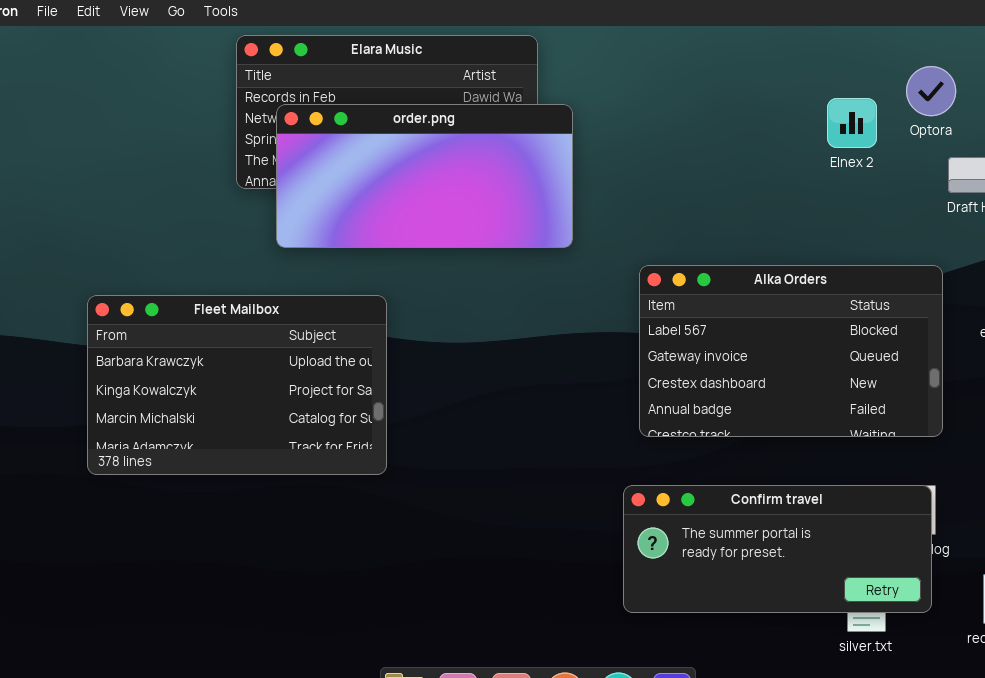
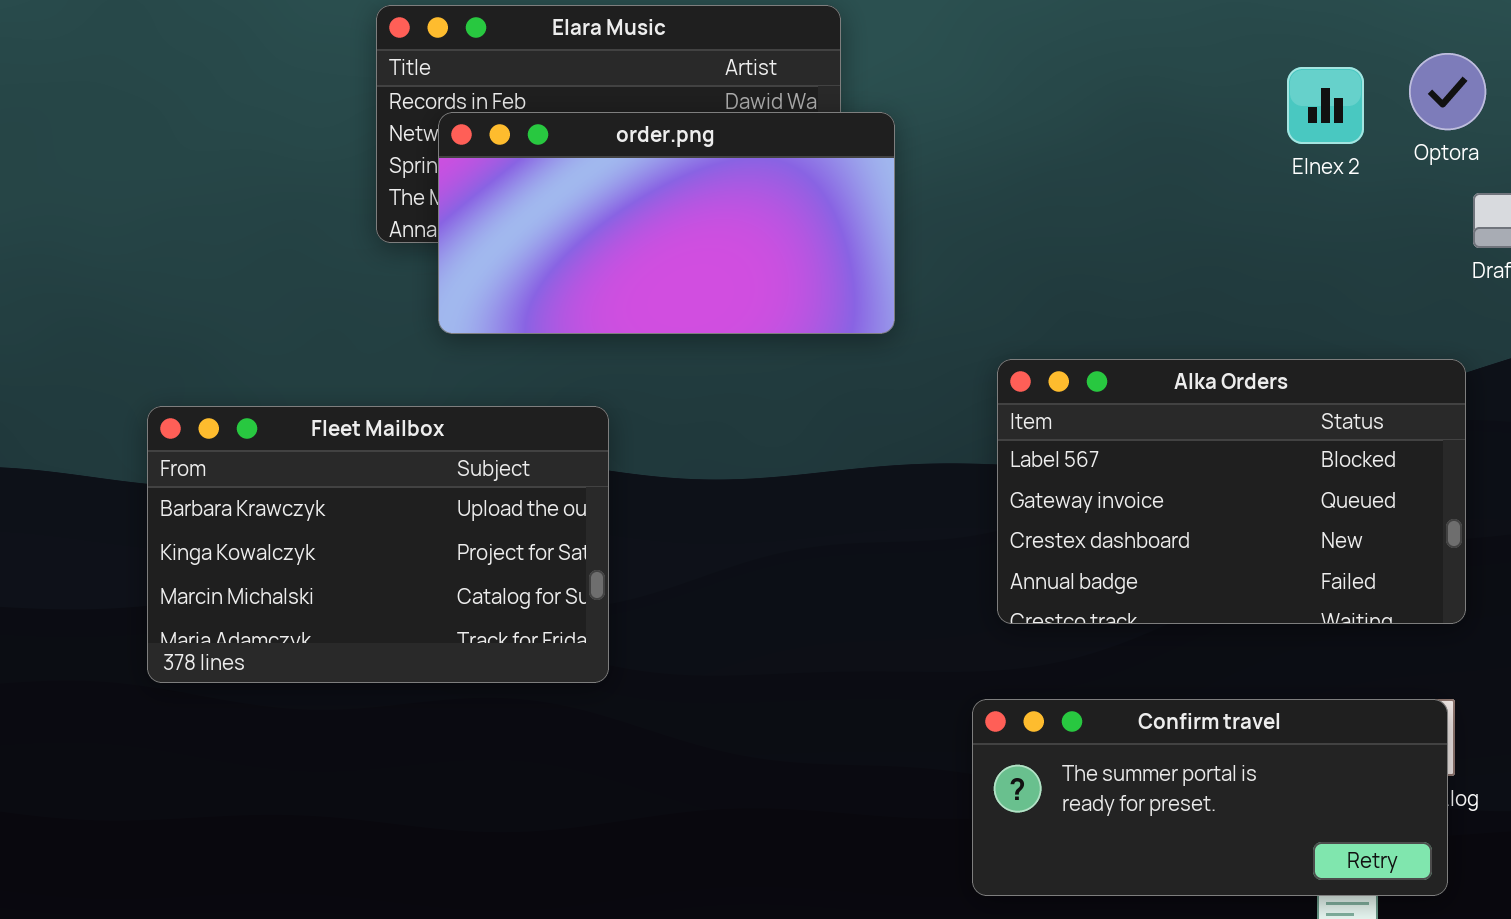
Elnex 2: [827,98,877,148] -> [1287,67,1364,144], moved

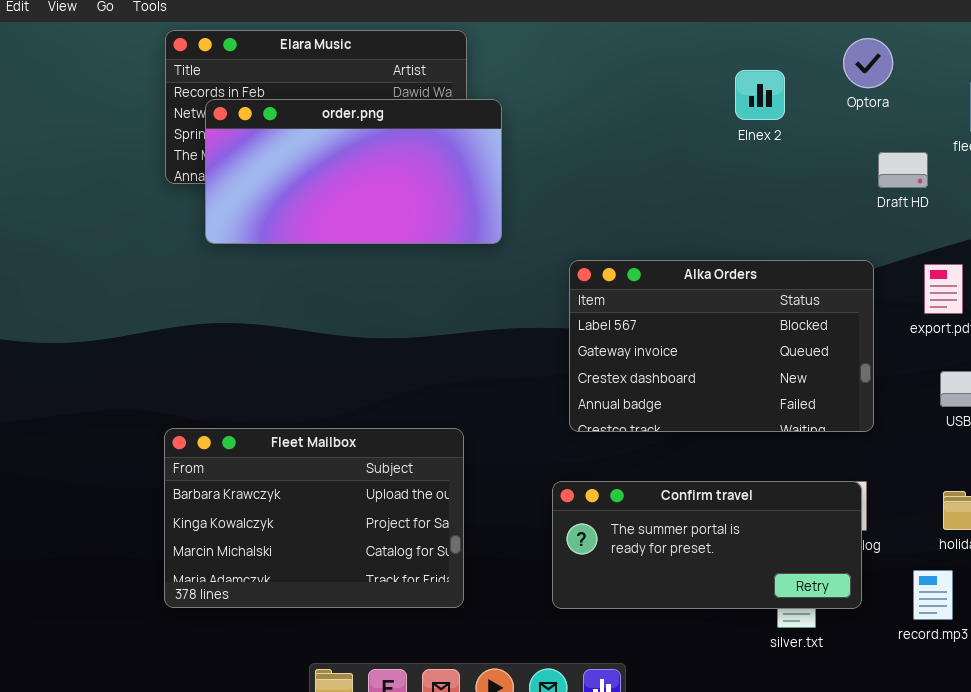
Optora: [1409,53,1486,130] -> [843,38,893,88], moved
Elnex 2: [1287,67,1364,144] -> [735,70,785,120], moved
Fleet Mailbox: [147,406,609,683] -> [164,428,464,608], moved

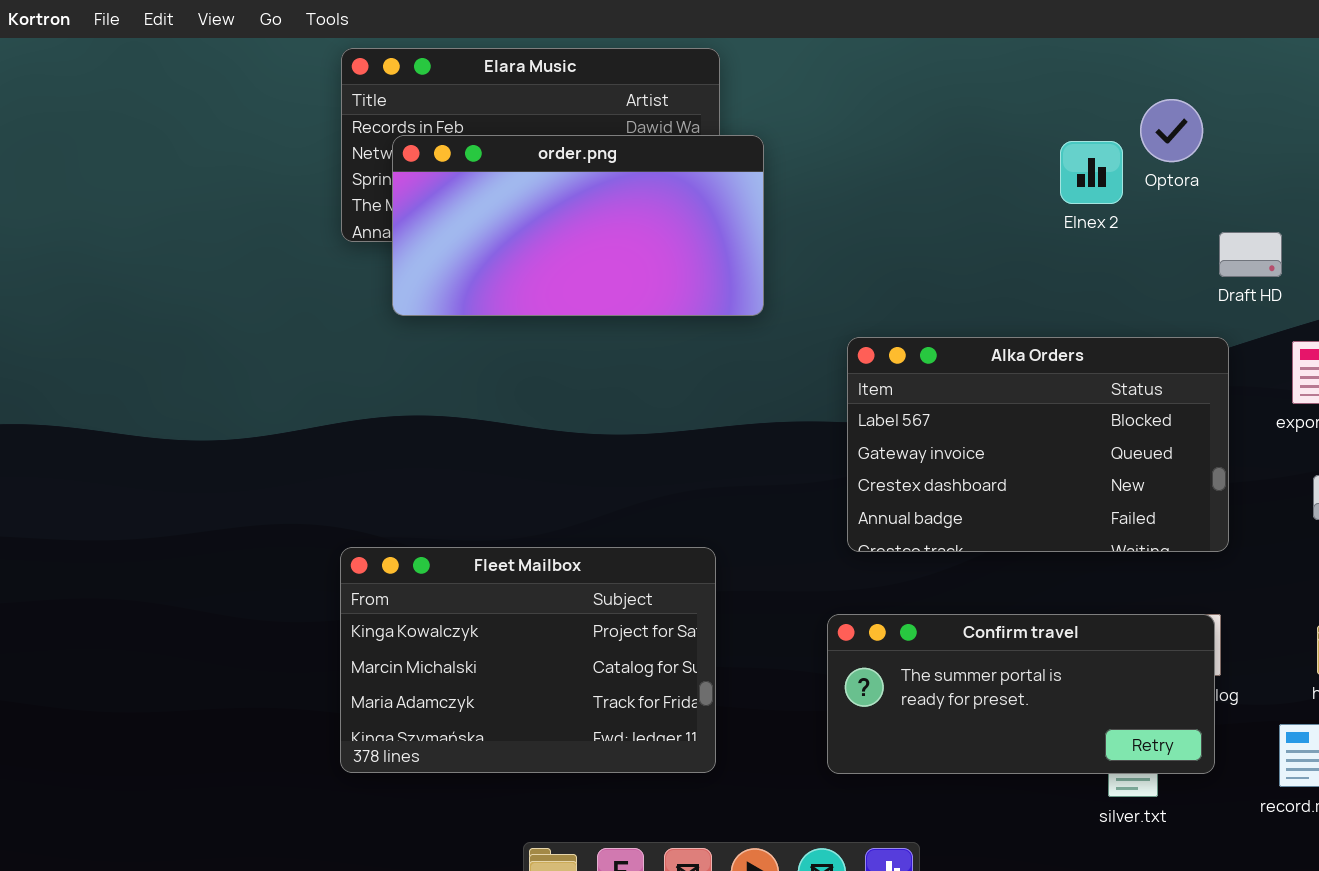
Optora: [843,38,893,88] -> [1140,99,1203,162], moved
Elnex 2: [735,70,785,120] -> [1060,141,1123,204], moved
Draft HD: [878,152,928,188] -> [1219,232,1282,277], moved
Fleet Mailbox: [164,428,464,608] -> [340,547,716,773], scrolled down 1 row

